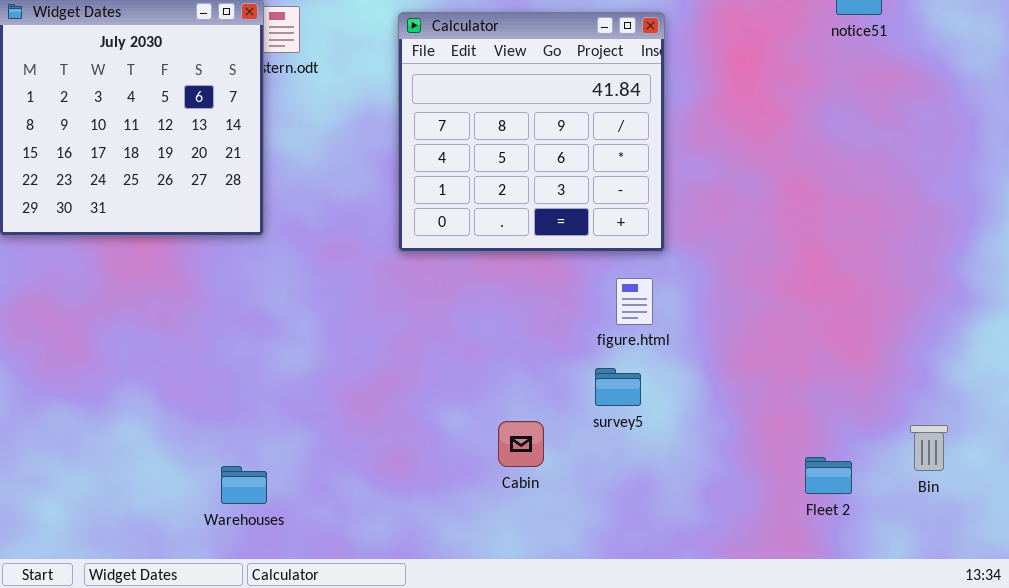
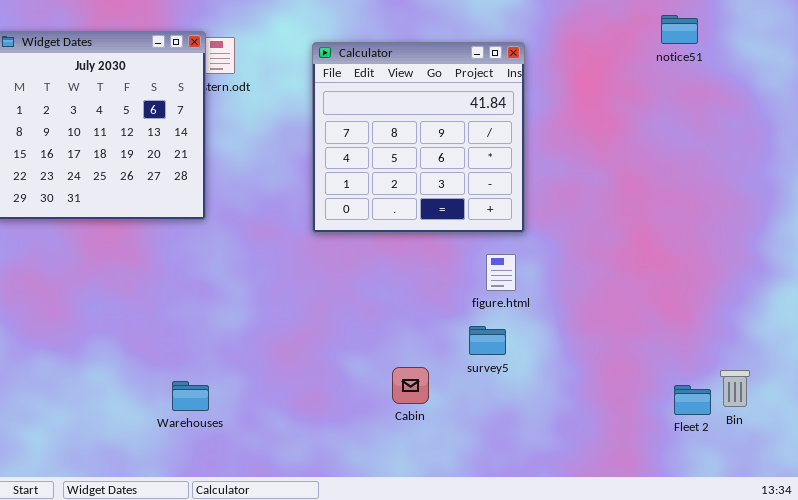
Fleet 2: [805,457,852,494] -> [674,385,711,415], moved
Warehouses: [221,466,267,504] -> [172,381,209,411], moved

